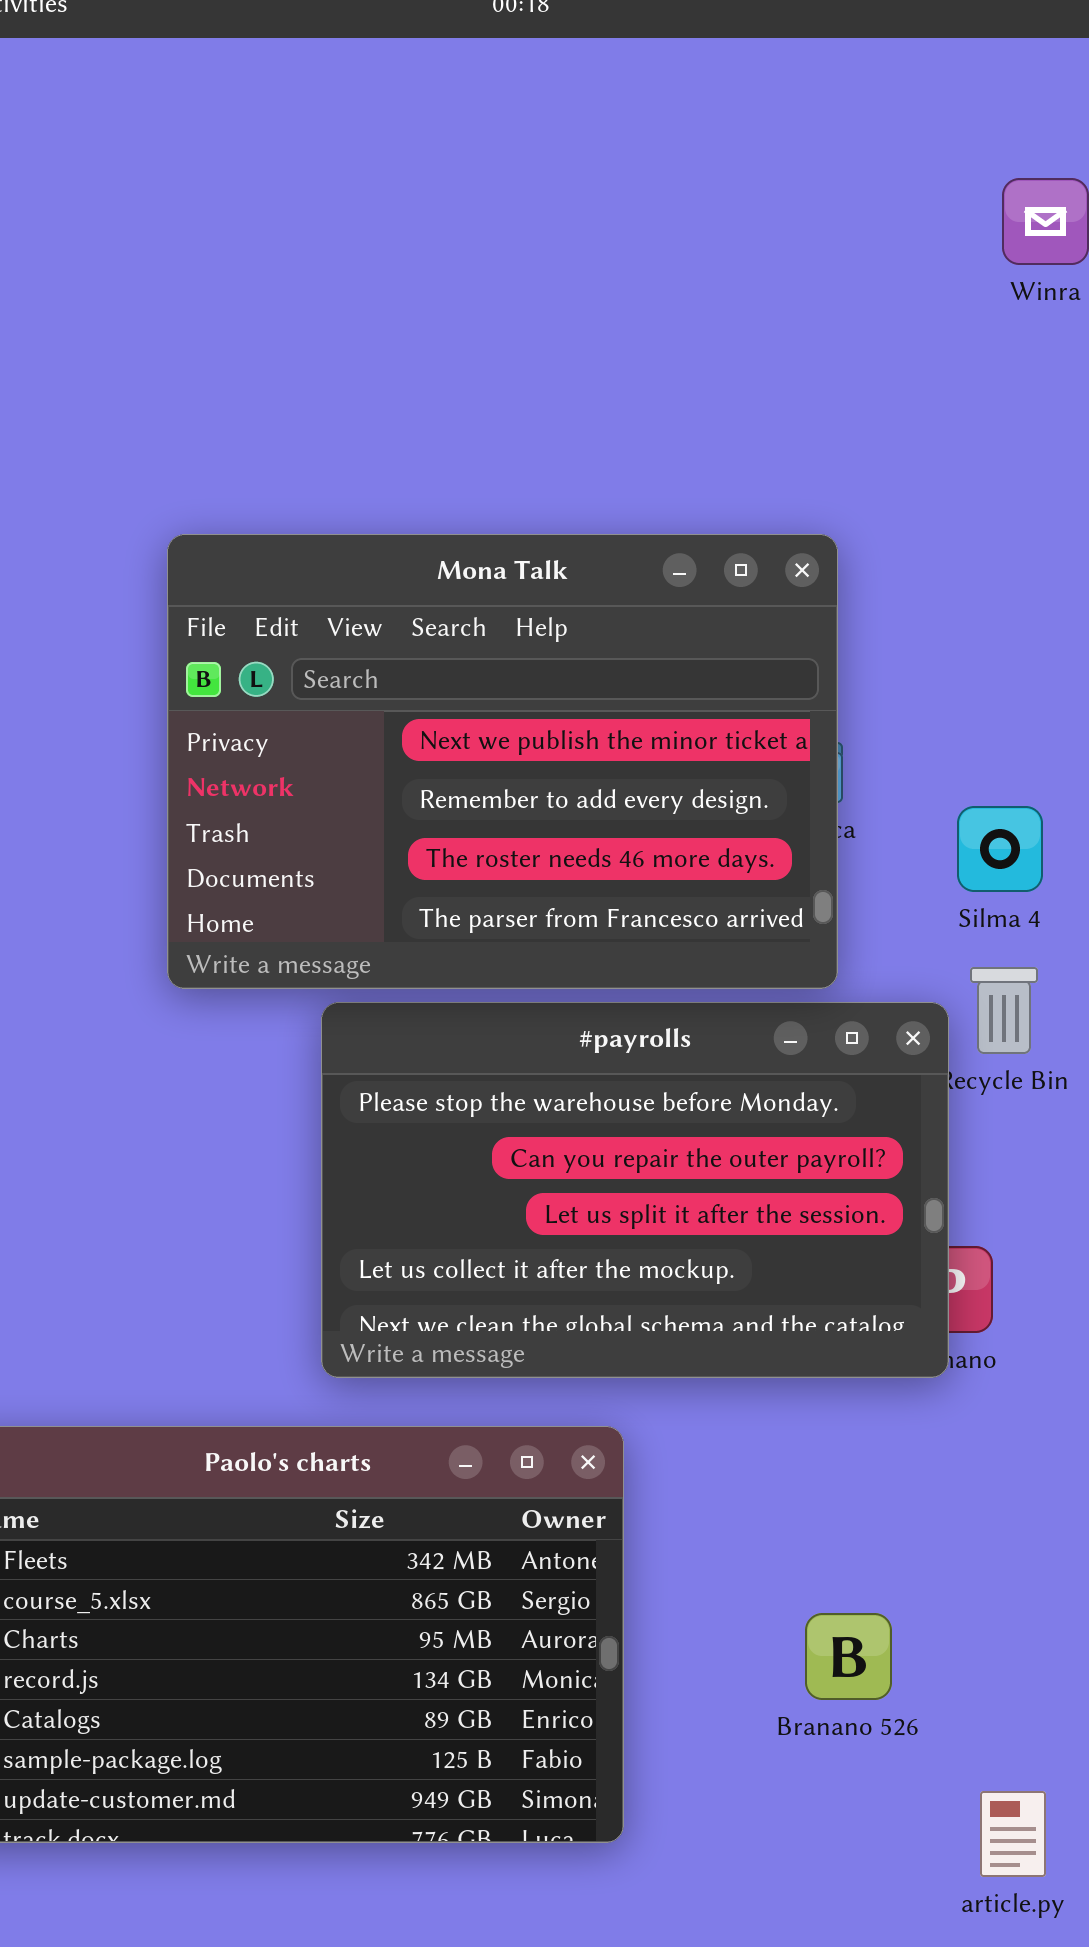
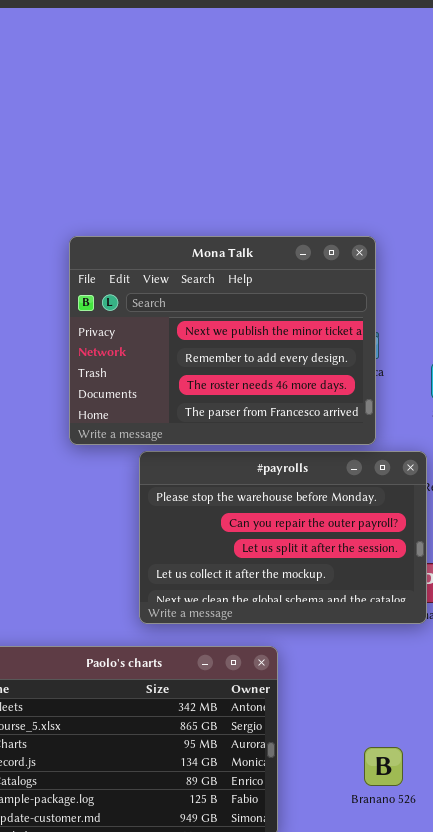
Branano 526: [805,1613,892,1700] -> [364,747,403,786], moved

